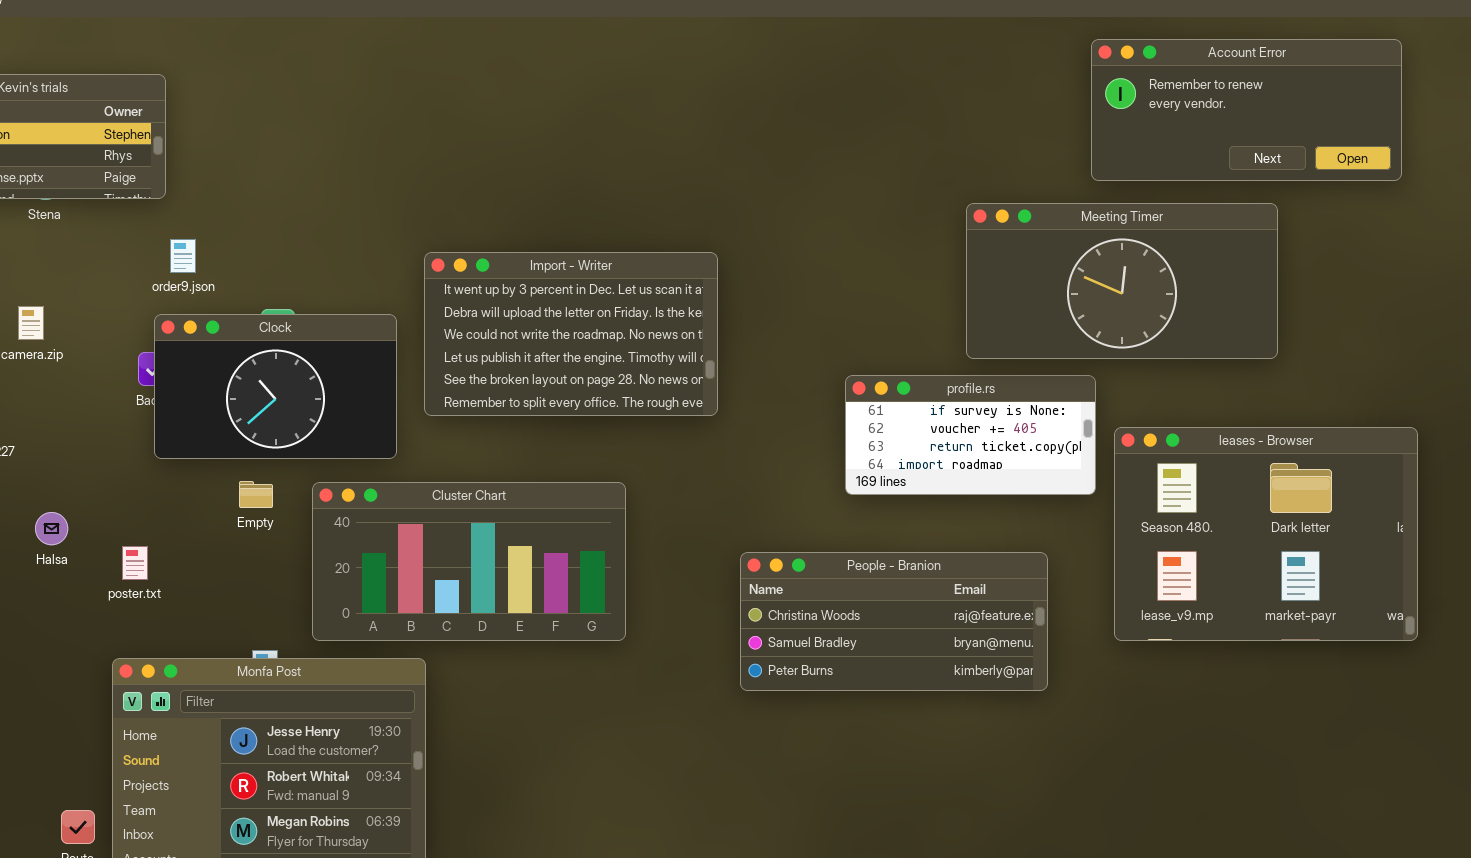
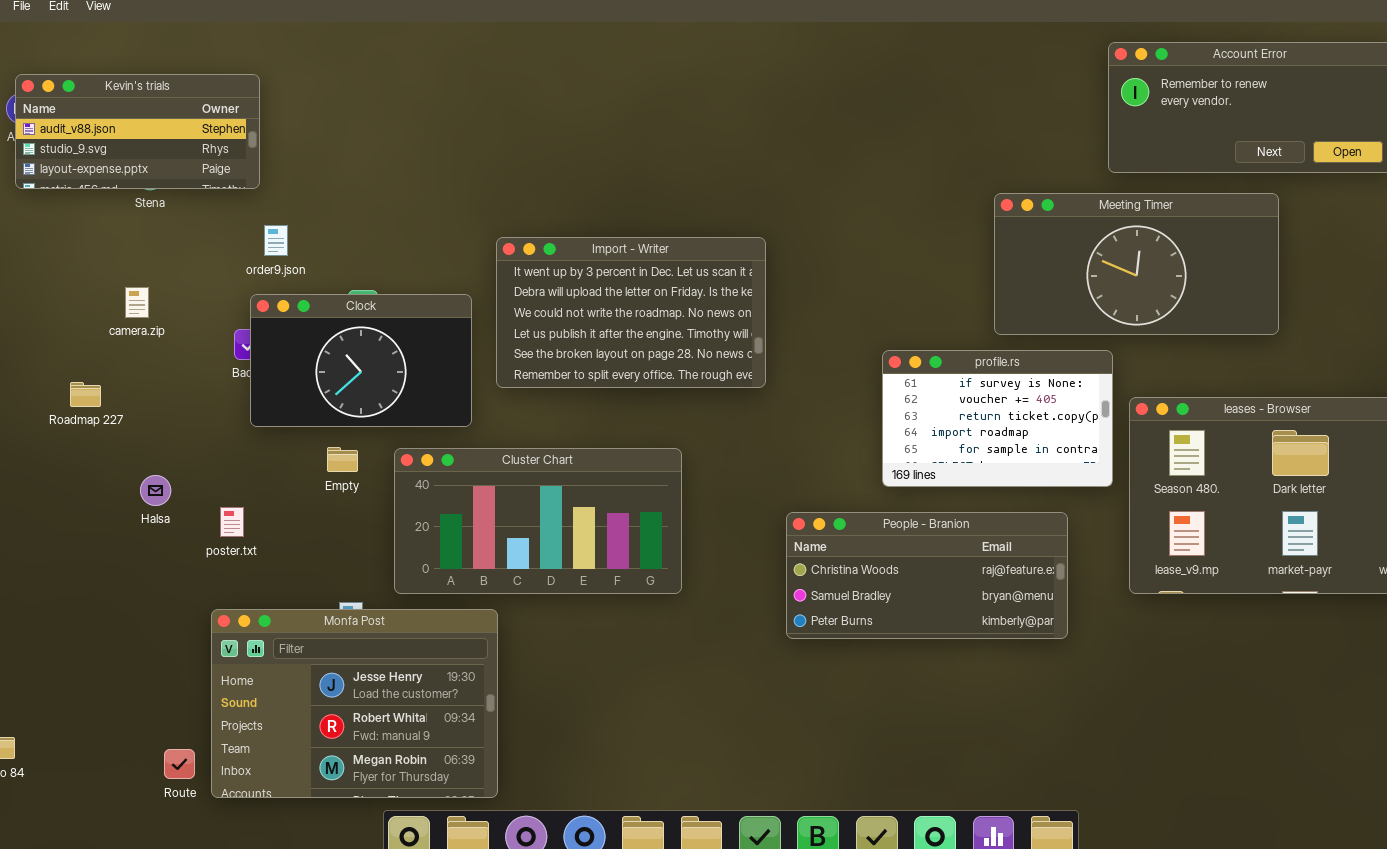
profile.rs: [845,375,1096,495] -> [882,350,1113,487], resized

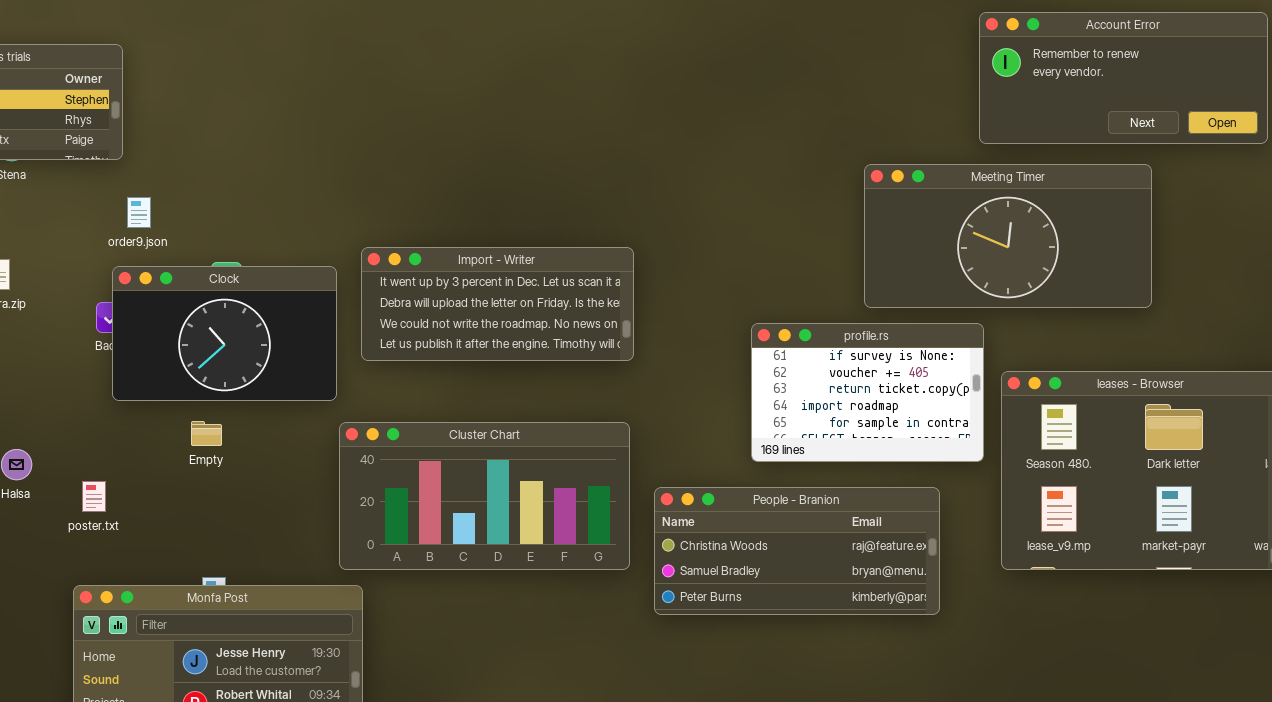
Import - Writer: [496,237,766,388] -> [361,247,634,361], resized
Cluster Chart: [394,448,682,594] -> [339,422,630,570], moved

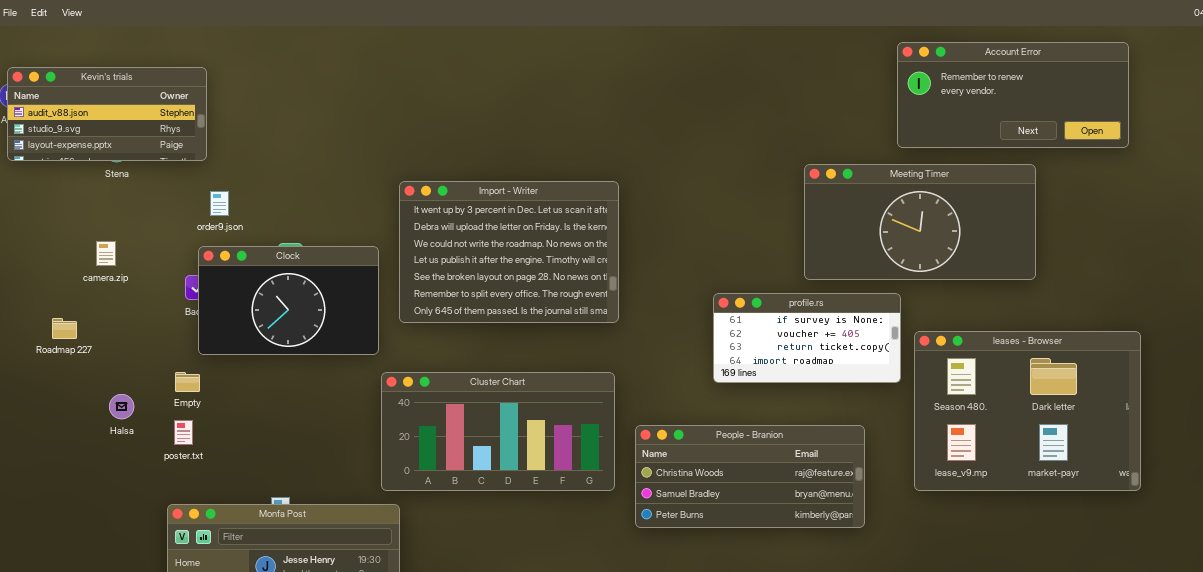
Import - Writer: [361,247,634,361] -> [399,181,619,323], resized
profile.rs: [751,323,984,462] -> [713,293,901,383], resized
Empty: [191,421,222,446] -> [175,372,200,392], moved

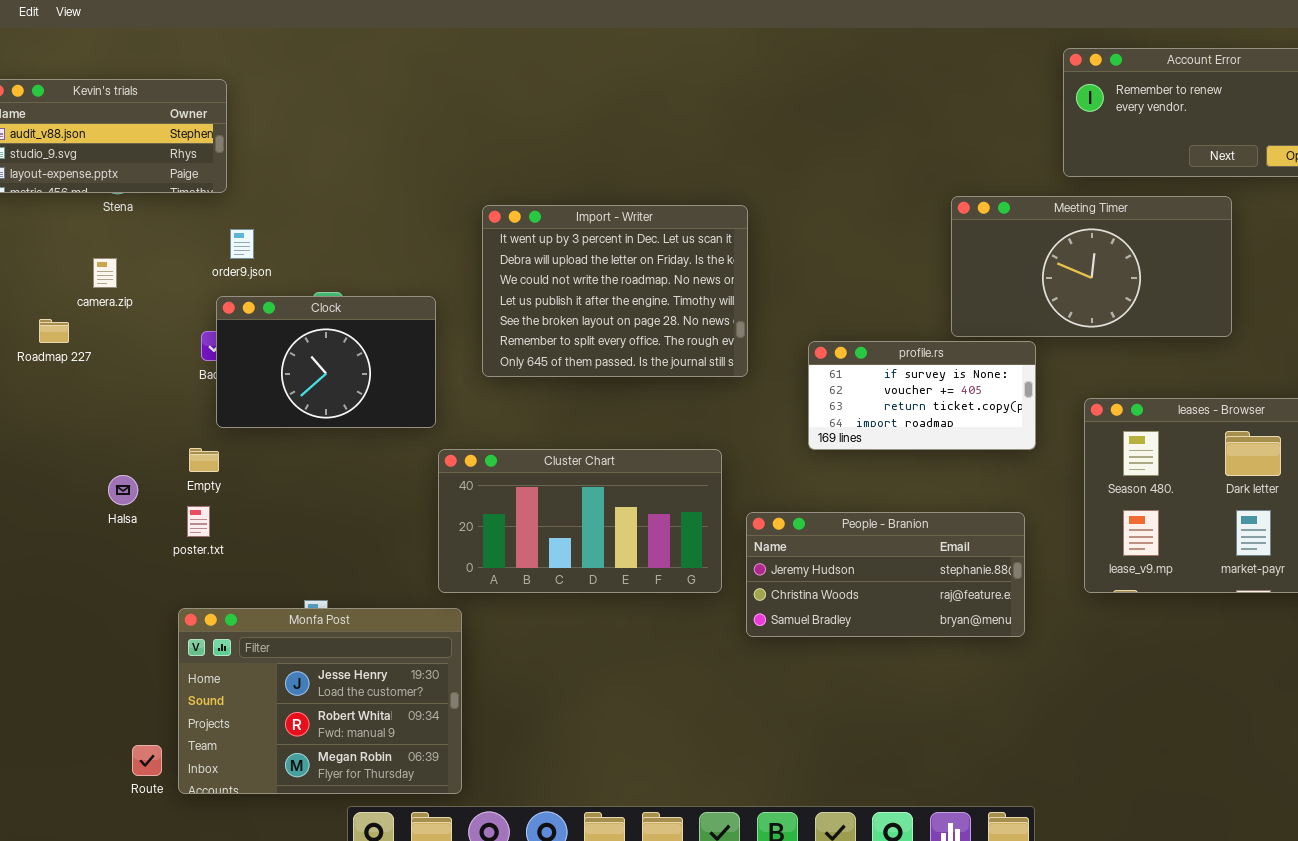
Import - Writer: [399,181,619,323] -> [482,205,748,377], moved
camera.zip: [96,241,116,266] -> [93,258,117,288], moved
profile.rs: [713,293,901,383] -> [808,341,1036,450], moved
Roadmap 227: [52,318,77,339] -> [39,319,69,343], moved
People - Branion: [635,425,865,528] -> [746,512,1025,637], scrolled up 1 row

